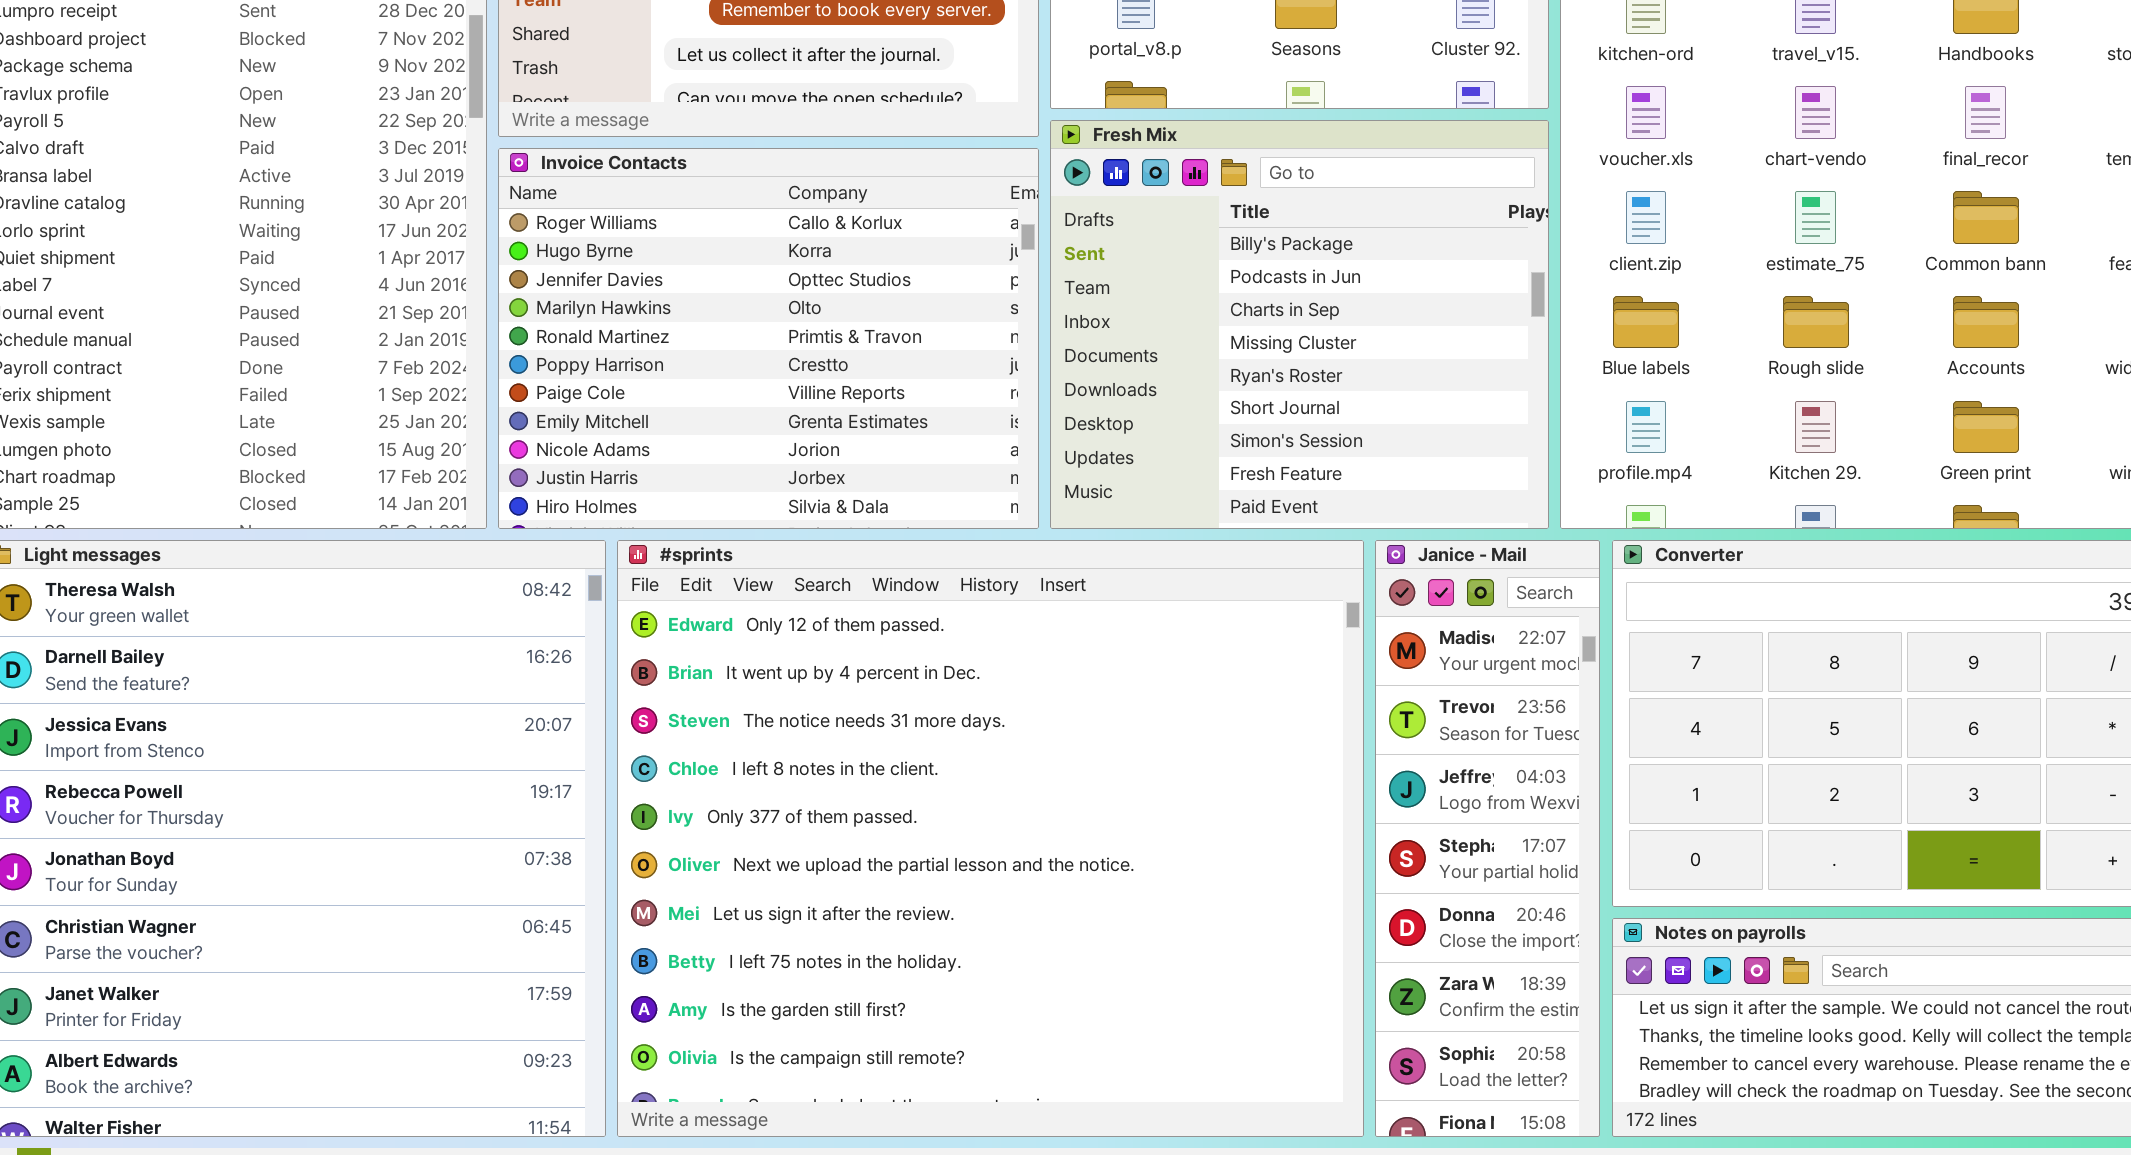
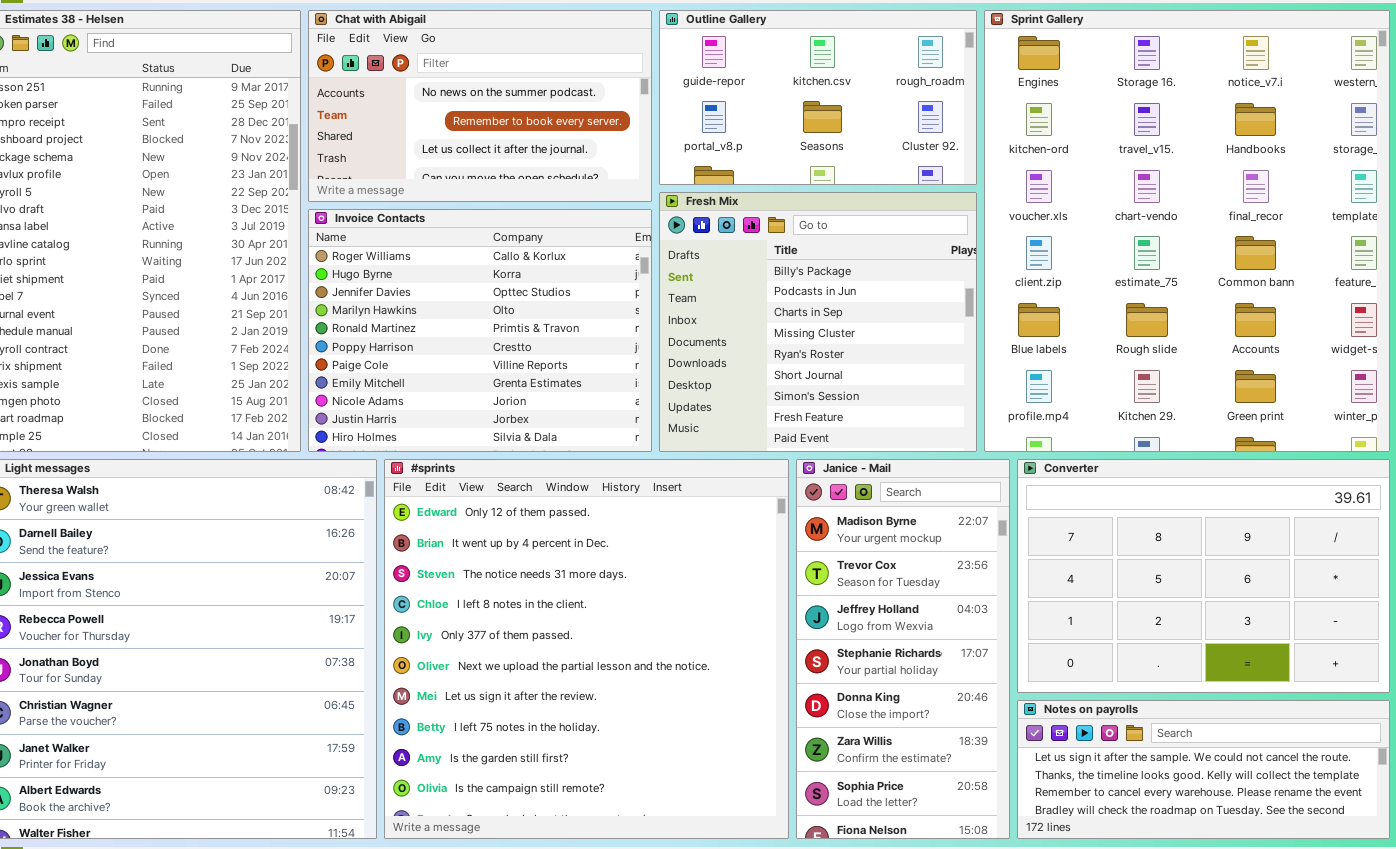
#sprints: [617,540,1364,1137] -> [384,459,789,839], resized
Janice - Mail: [1375,540,1600,1137] -> [796,459,1010,839], resized

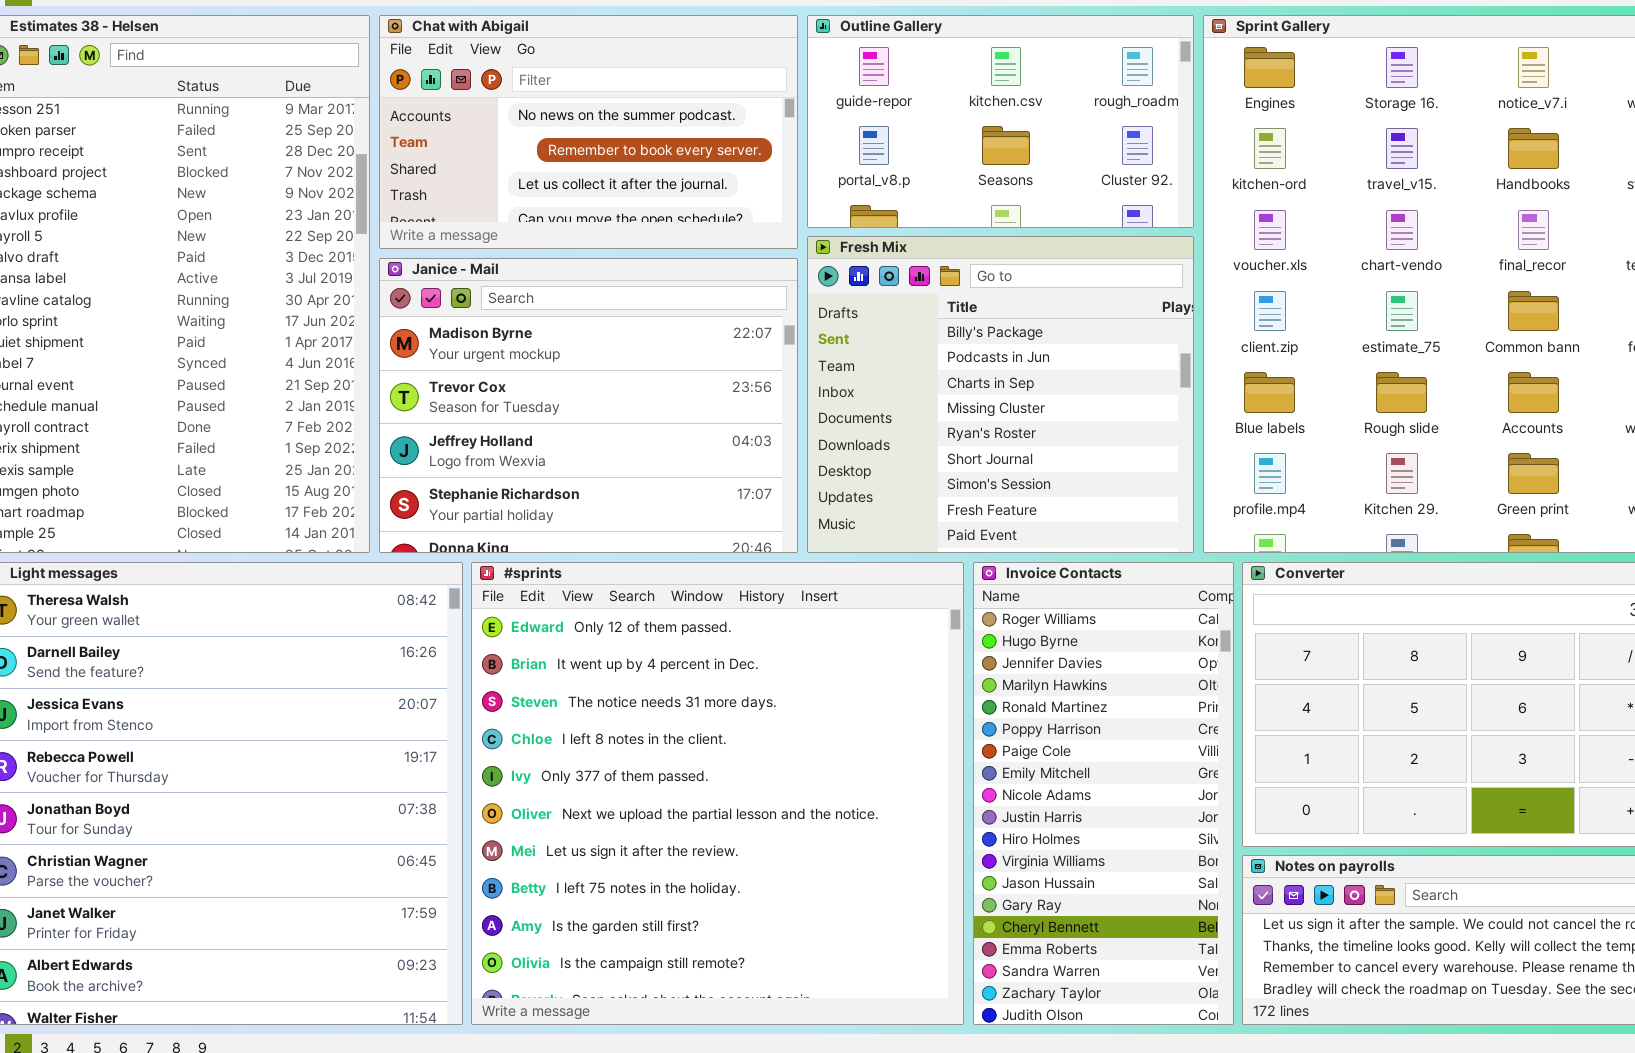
Invoice Contacts: [308,209,652,452] -> [973,562,1234,1025], moved, resized
Janice - Mail: [796,459,1010,839] -> [379,258,798,553], moved, resized

